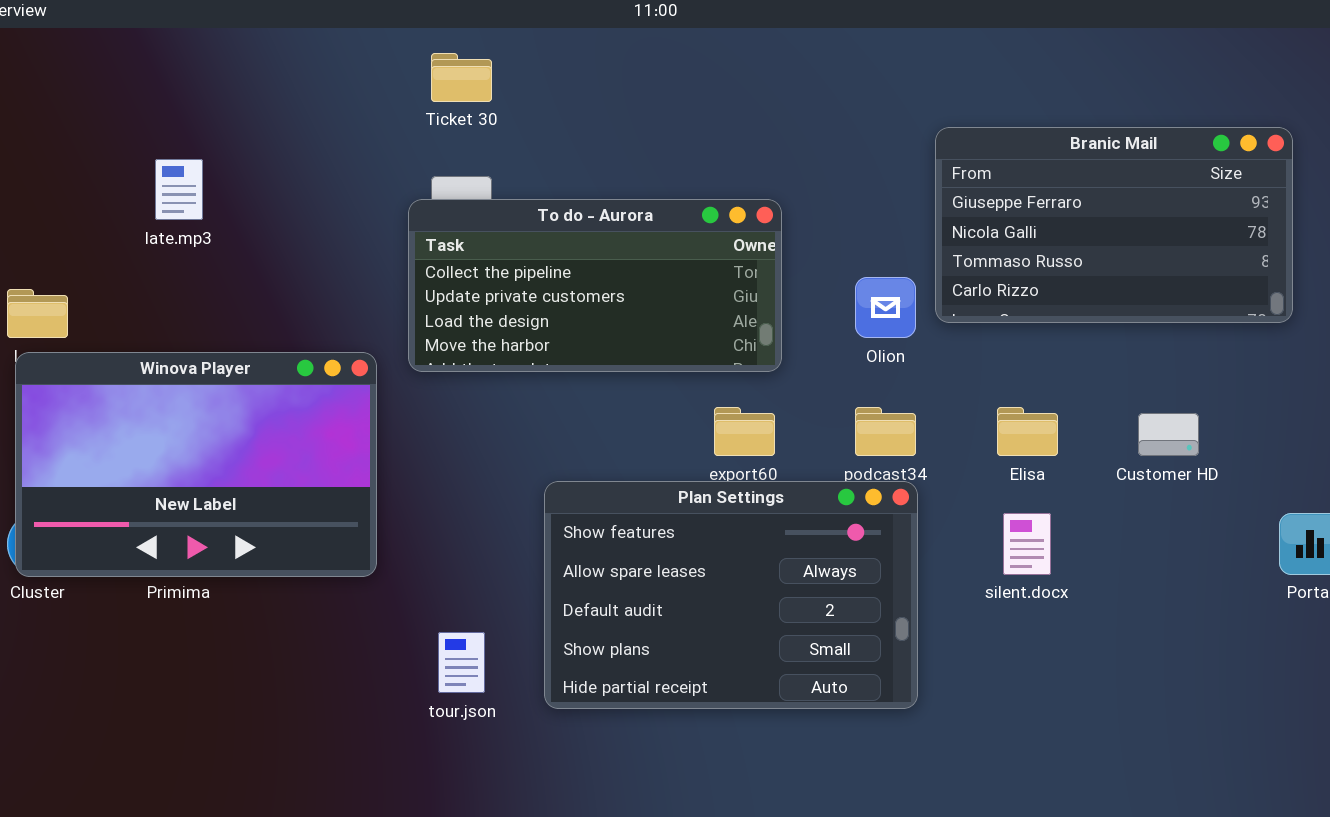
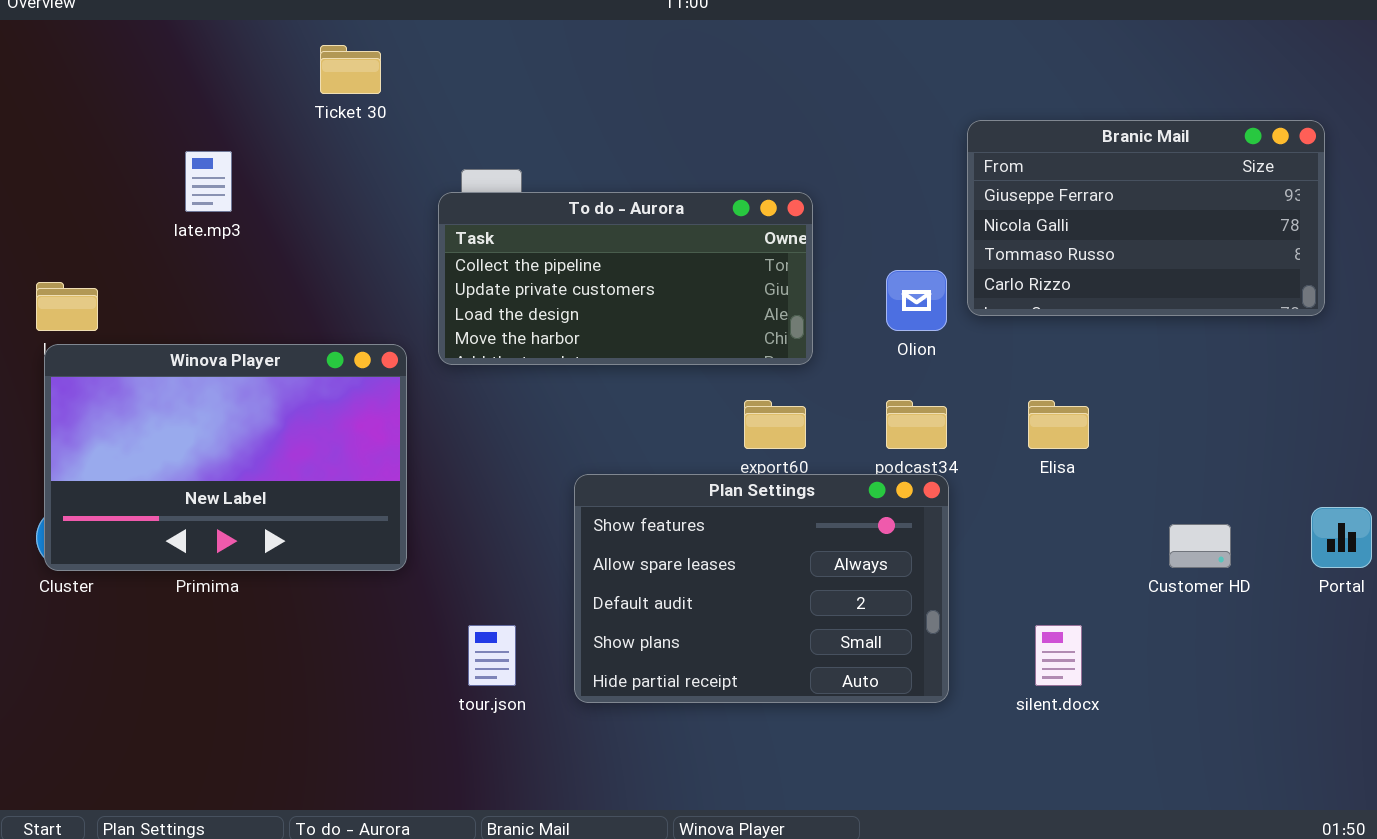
Ticket 30: [431,53,492,102] -> [320,45,381,94], moved
Customer HD: [1138,413,1199,456] -> [1169,524,1231,568], moved
silent.docx: [1003,513,1051,575] -> [1035,625,1082,686], moved

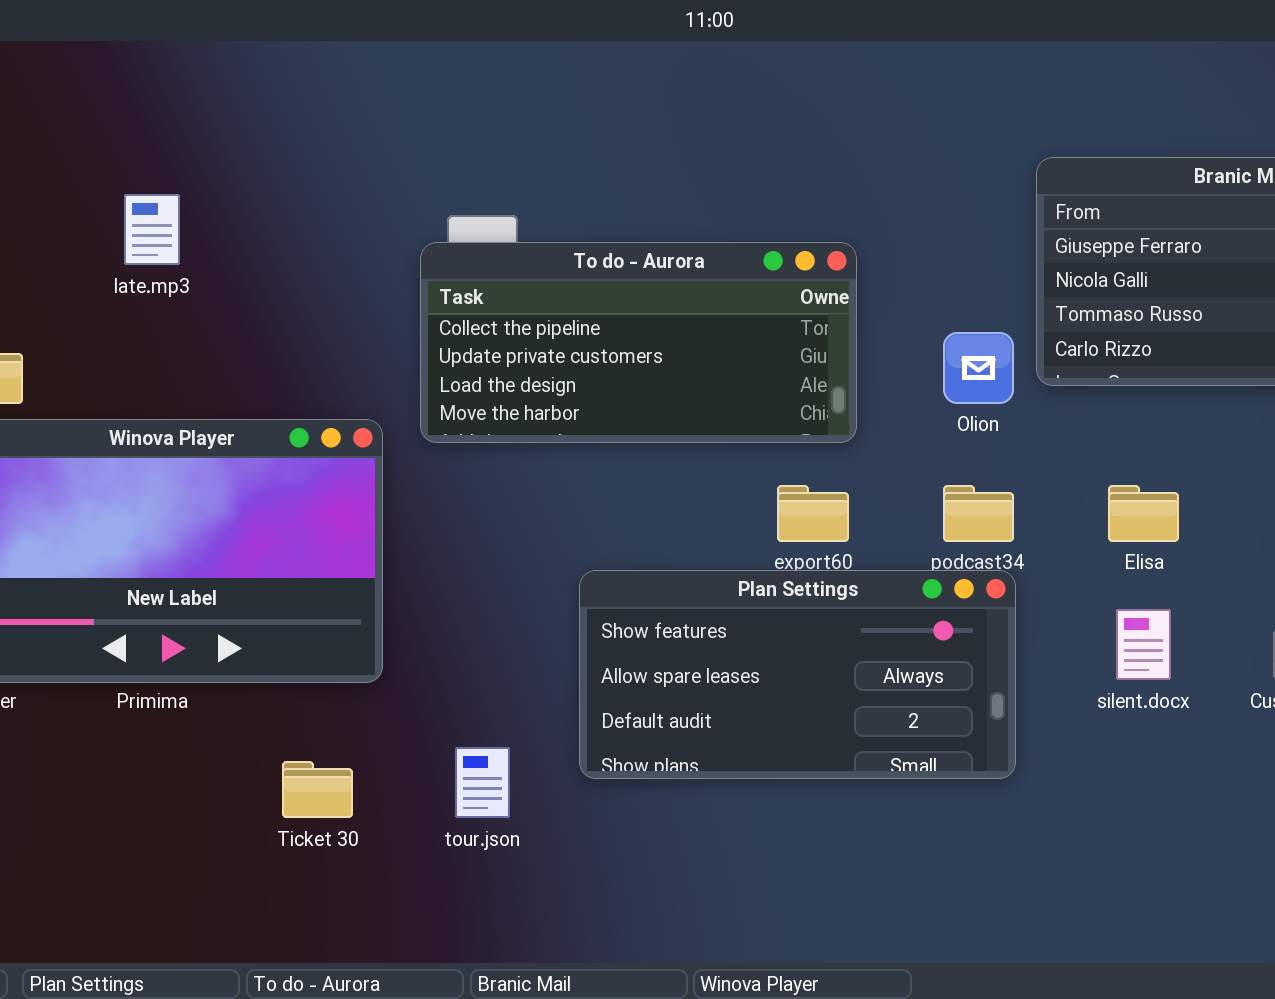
Ticket 30: [320,45,381,94] -> [282,761,353,818], moved
Plan Settings: [574,474,949,703] -> [579,570,1016,779], resized
silent.docx: [1035,625,1082,686] -> [1116,609,1171,680], moved

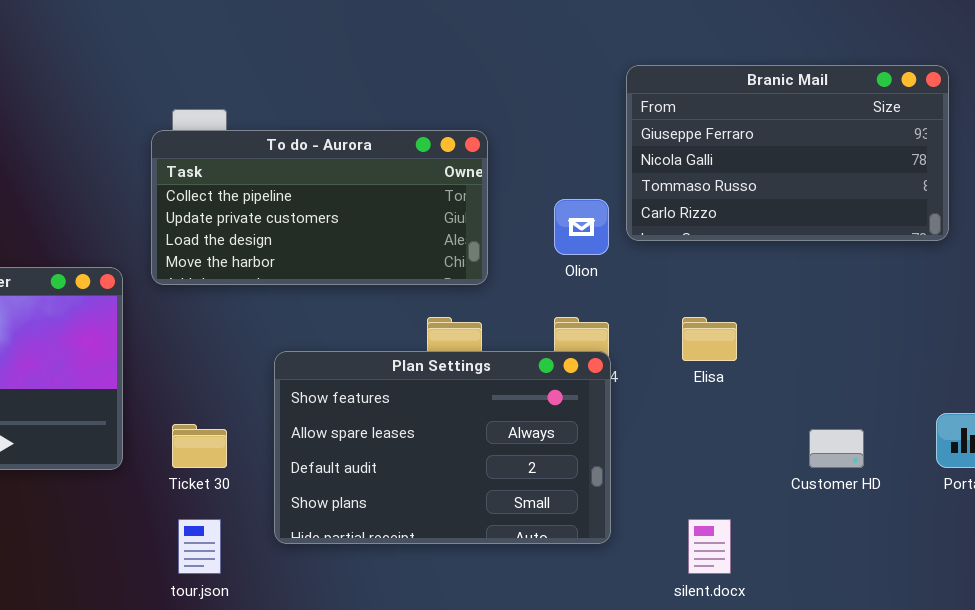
Plan Settings: [579,570,1016,779] -> [274,351,611,544], resized
silent.docx: [1116,609,1171,680] -> [688,519,731,574], moved
Ticket 30: [282,761,353,818] -> [172,424,227,468], moved

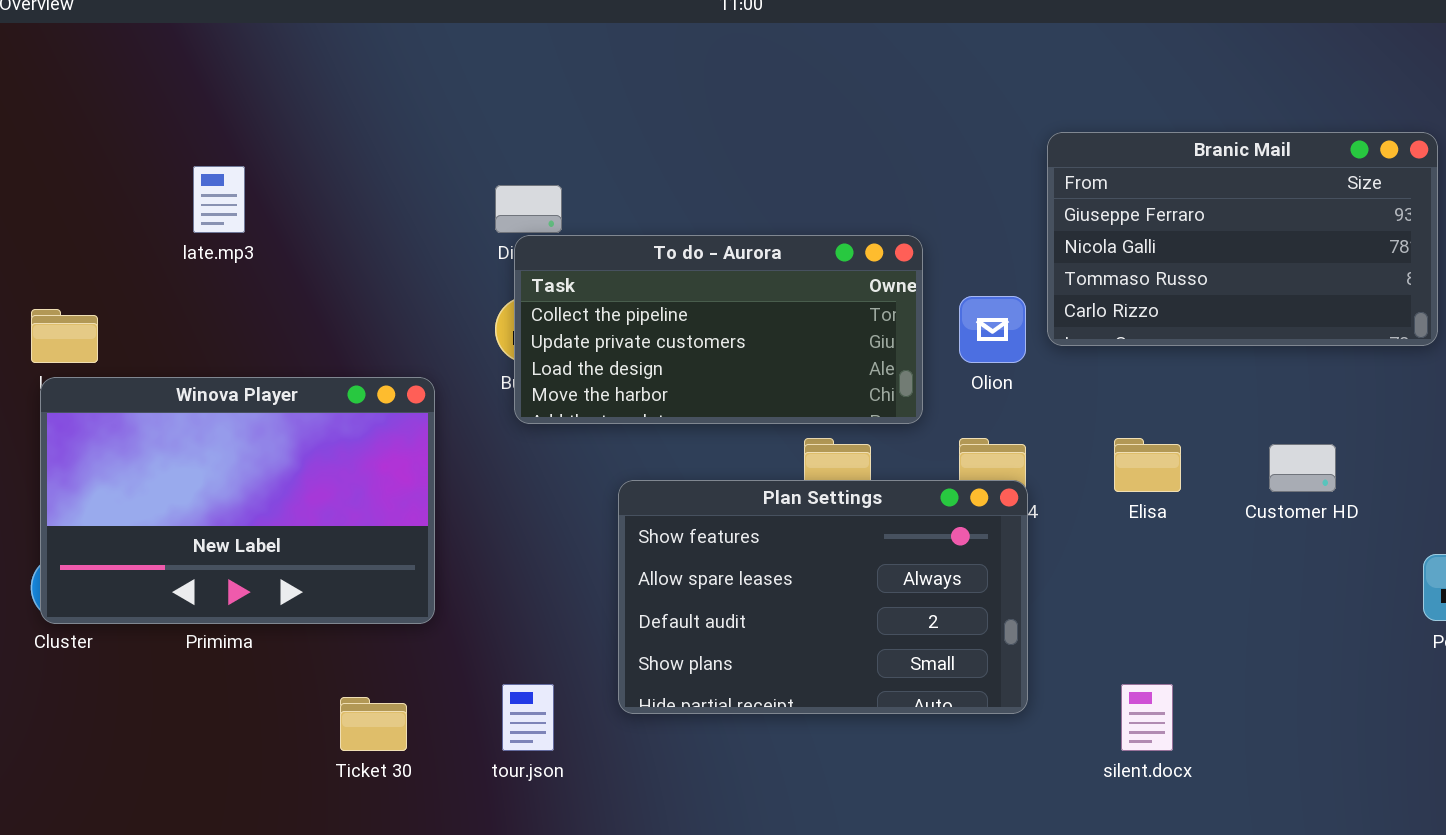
To do - Aurora: [151,130,488,285] -> [514,235,923,424], moved
Ticket 30: [172,424,227,468] -> [340,697,407,751], moved
Customer HD: [809,429,864,468] -> [1269,444,1336,492], moved

